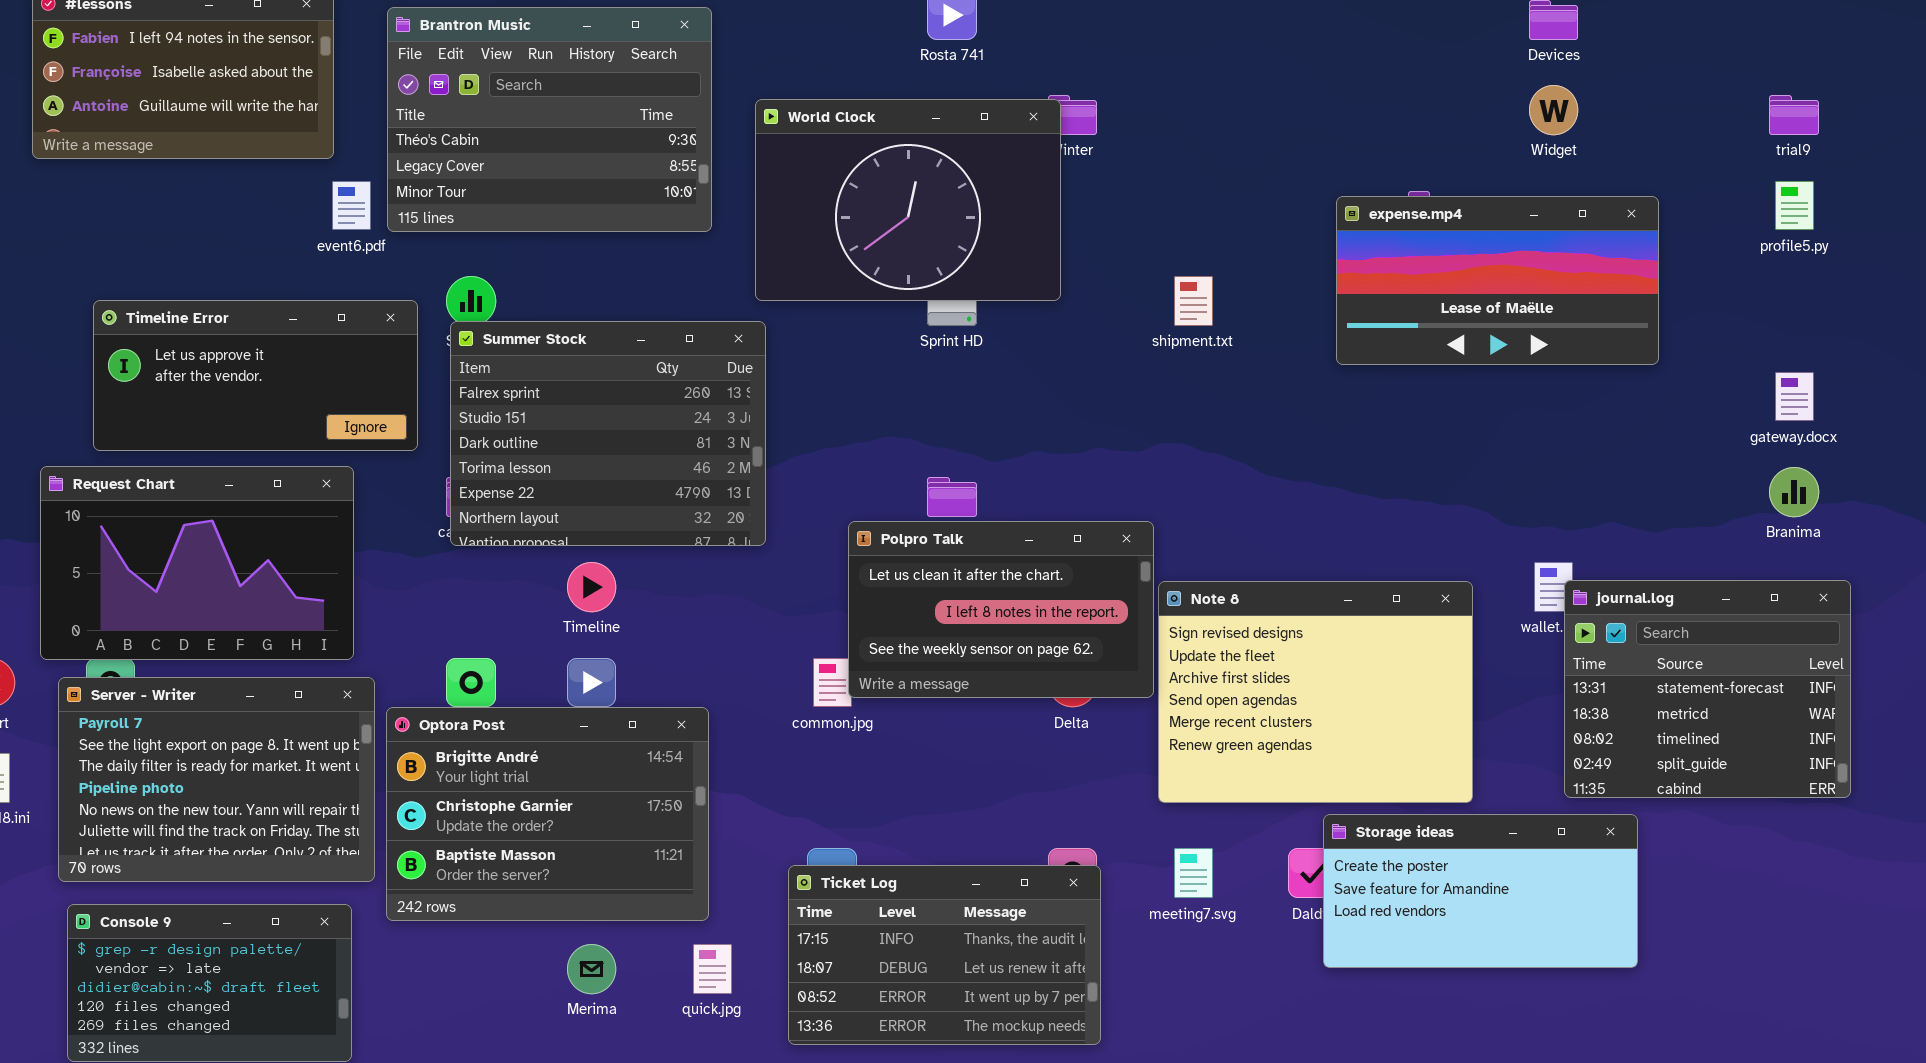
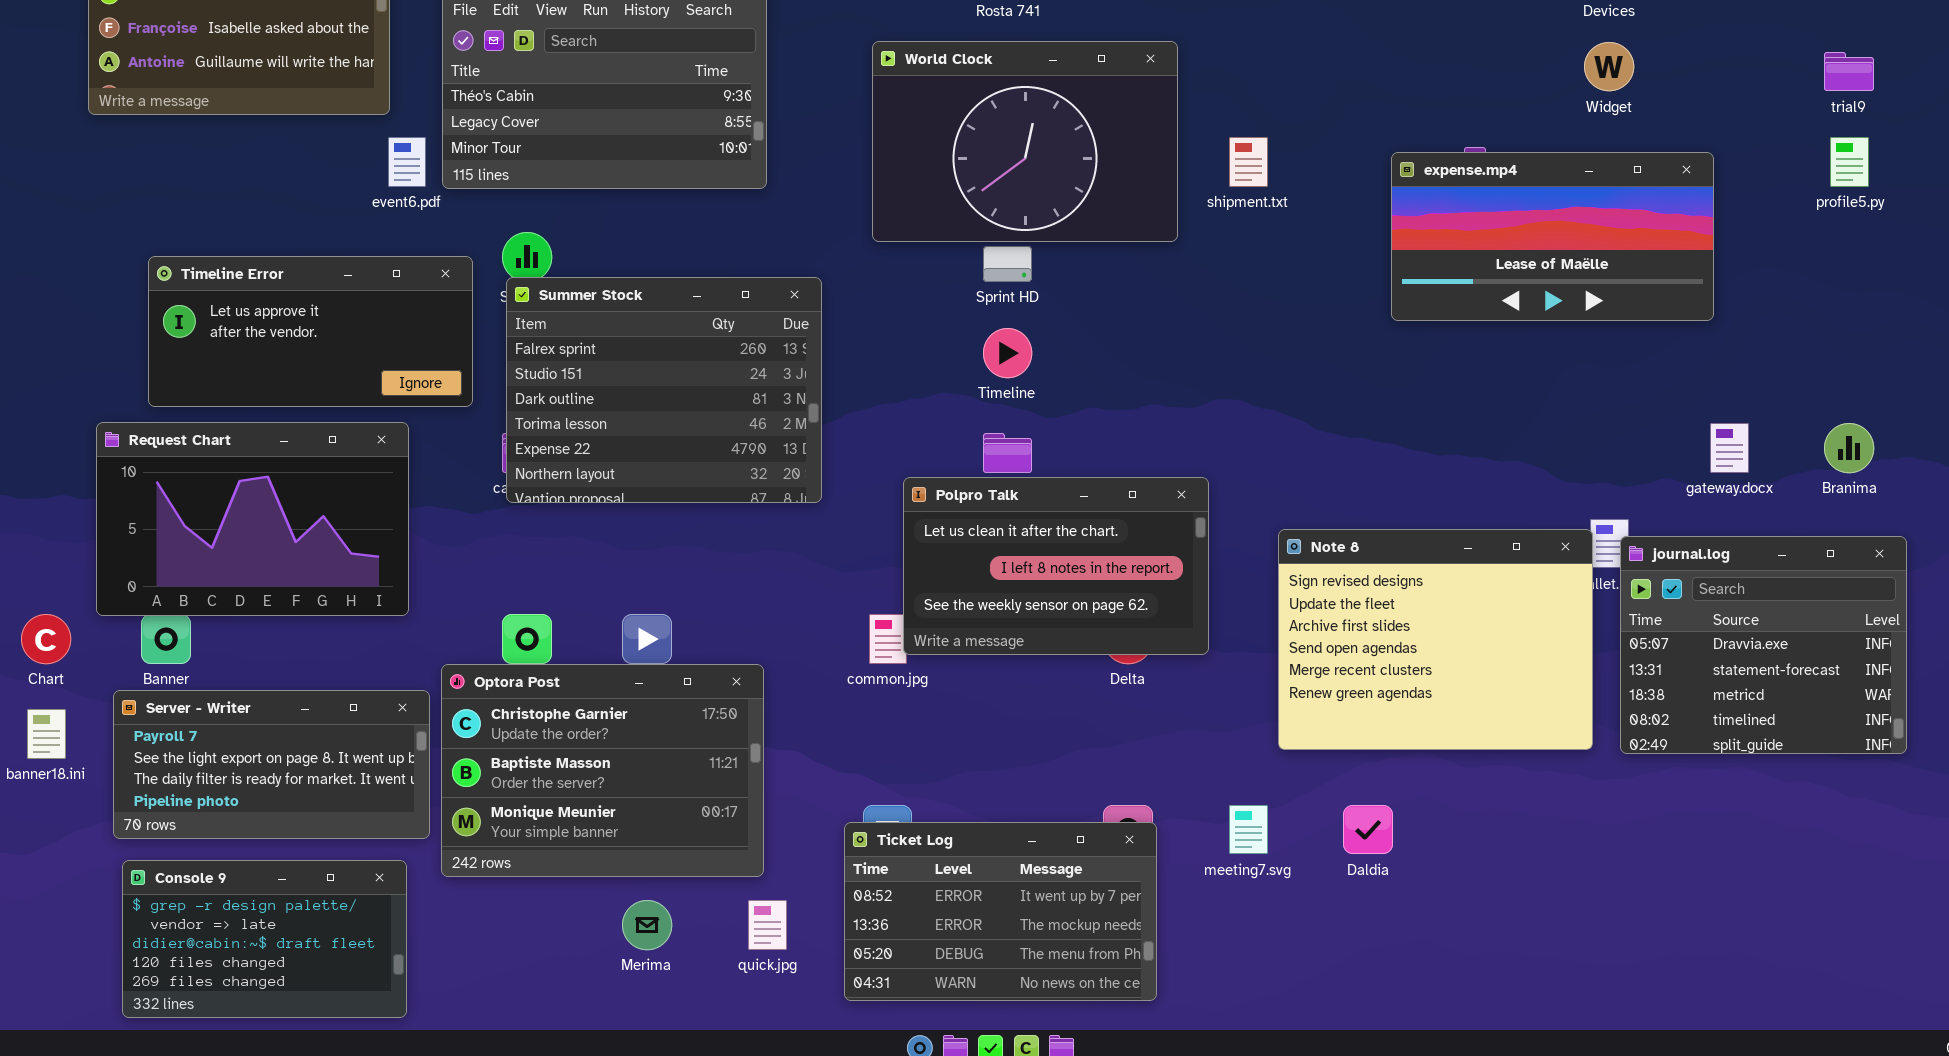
World Clock: [755,99,1061,301] -> [872,41,1178,242], moved
shipment.txt: [1174,276,1213,326] -> [1229,137,1268,187], moved
gateway.docx: [1775,372,1814,421] -> [1710,423,1749,473], moved
Timeline: [567,562,616,612] -> [983,328,1032,378], moved
journal.log: [1564,580,1851,798] -> [1620,536,1907,754], scrolled up 1 row
Note 8: [1158,581,1473,803] -> [1278,529,1593,750], moved
Server - Writer: [58,677,375,882] -> [113,690,430,839], resized
Optora Post: [386,707,709,921] -> [441,664,764,877], scrolled down 1 row
Storage ideas: [1323,814,1638,968] -> none, closed
Ticket Log: [788,865,1101,1045] -> [844,822,1157,1001], scrolled down 2 rows

